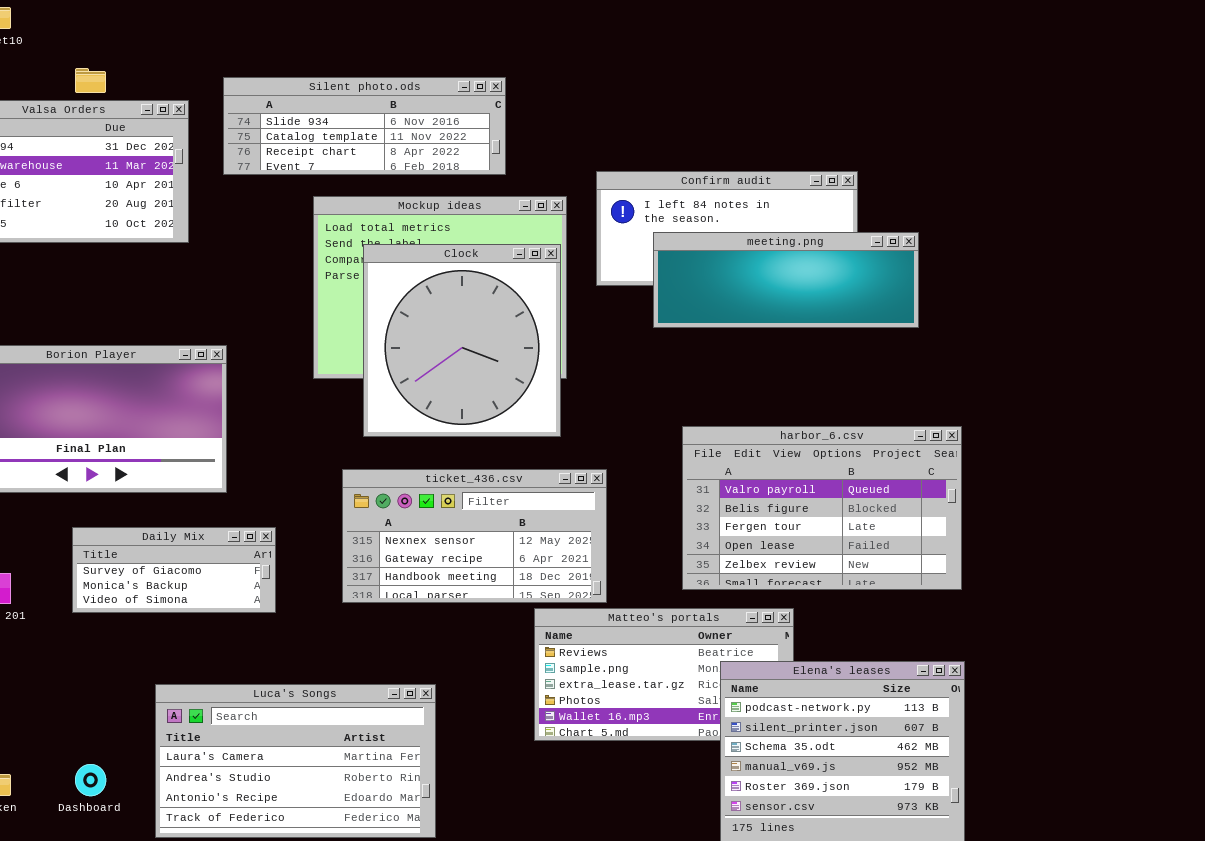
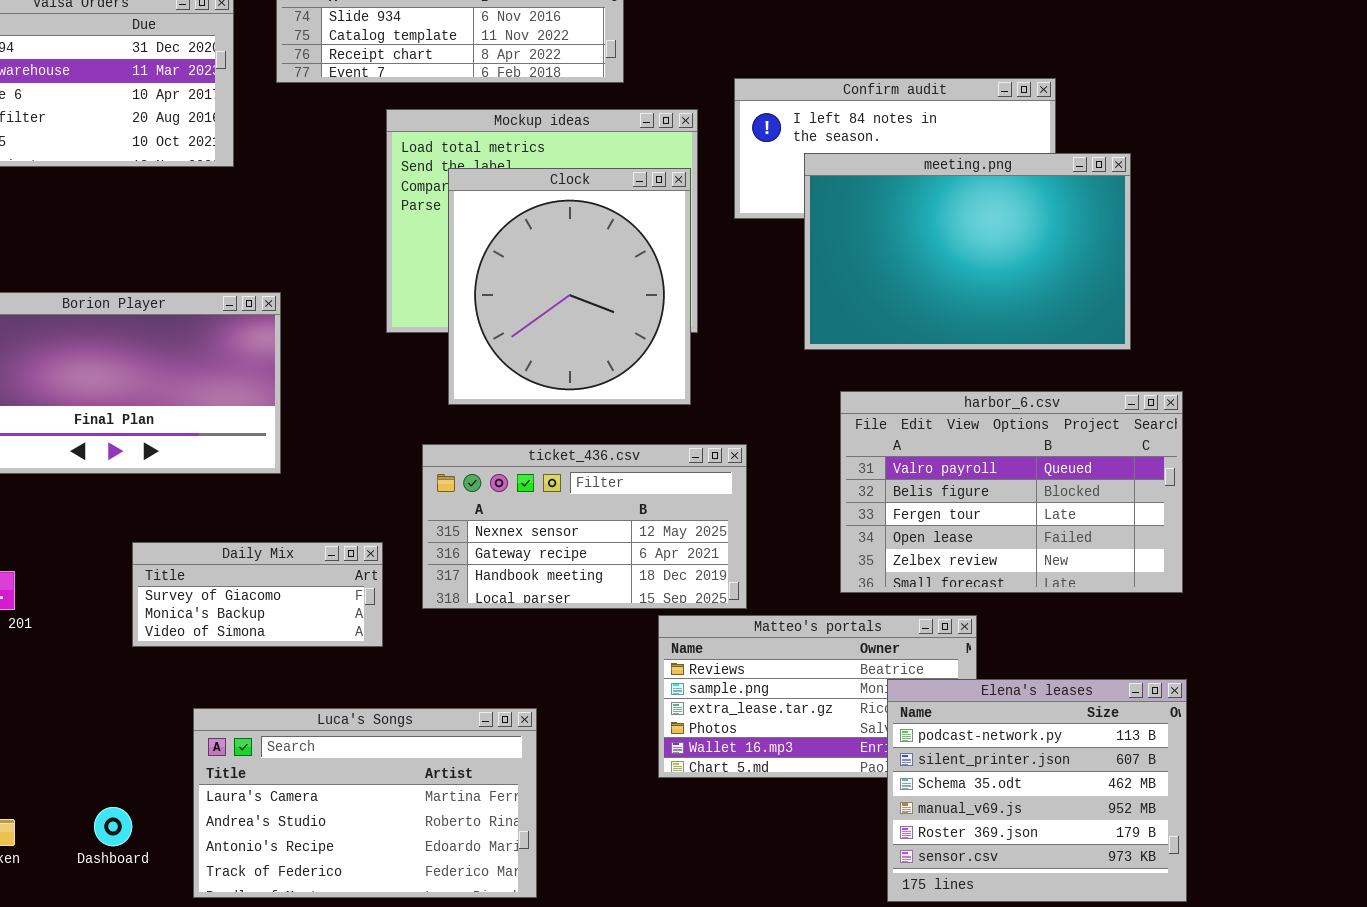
meeting.png: [653,232,919,328] -> [804,153,1131,350], resized
Daily Mix: [72,527,276,613] -> [132,542,383,647], moved

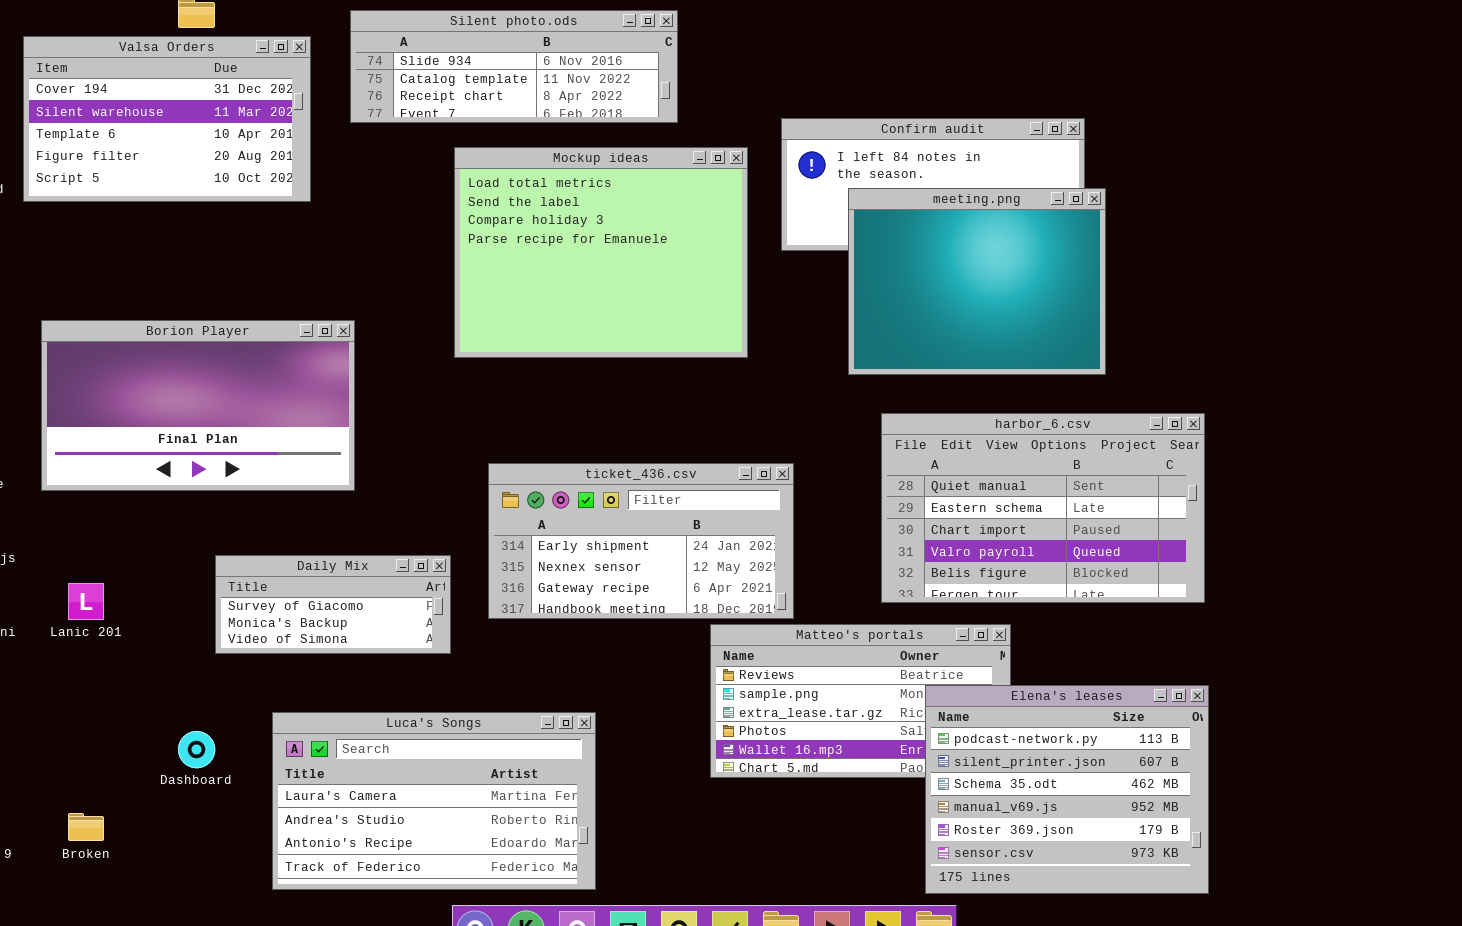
meeting.png: [804,153,1131,350] -> [848,188,1106,375], resized
Clock: [448,168,691,405] -> none, closed
harbor_6.csv: [840,391,1183,593] -> [881,413,1205,603], scrolled up 3 rows
ticket_436.csv: [422,444,747,609] -> [488,463,794,619], scrolled up 1 row
Dashboard: [94,807,132,846] -> [178,731,215,768], moved

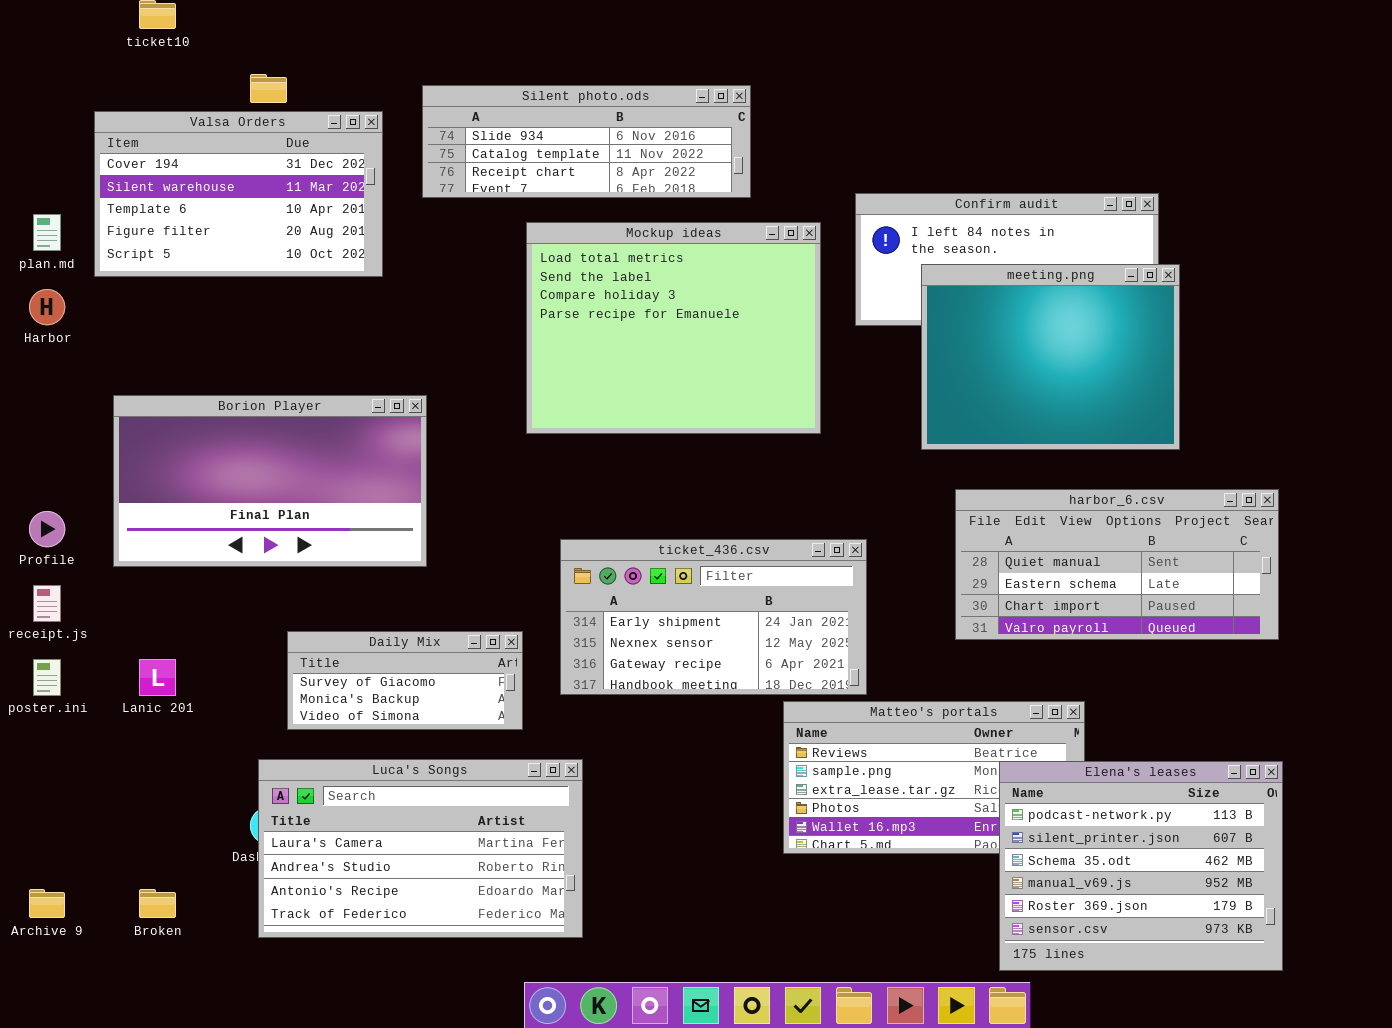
harbor_6.csv: [881,413,1205,603] -> [955,489,1279,640], resized
Luca's Songs: [272,712,596,890] -> [258,759,583,938], moved

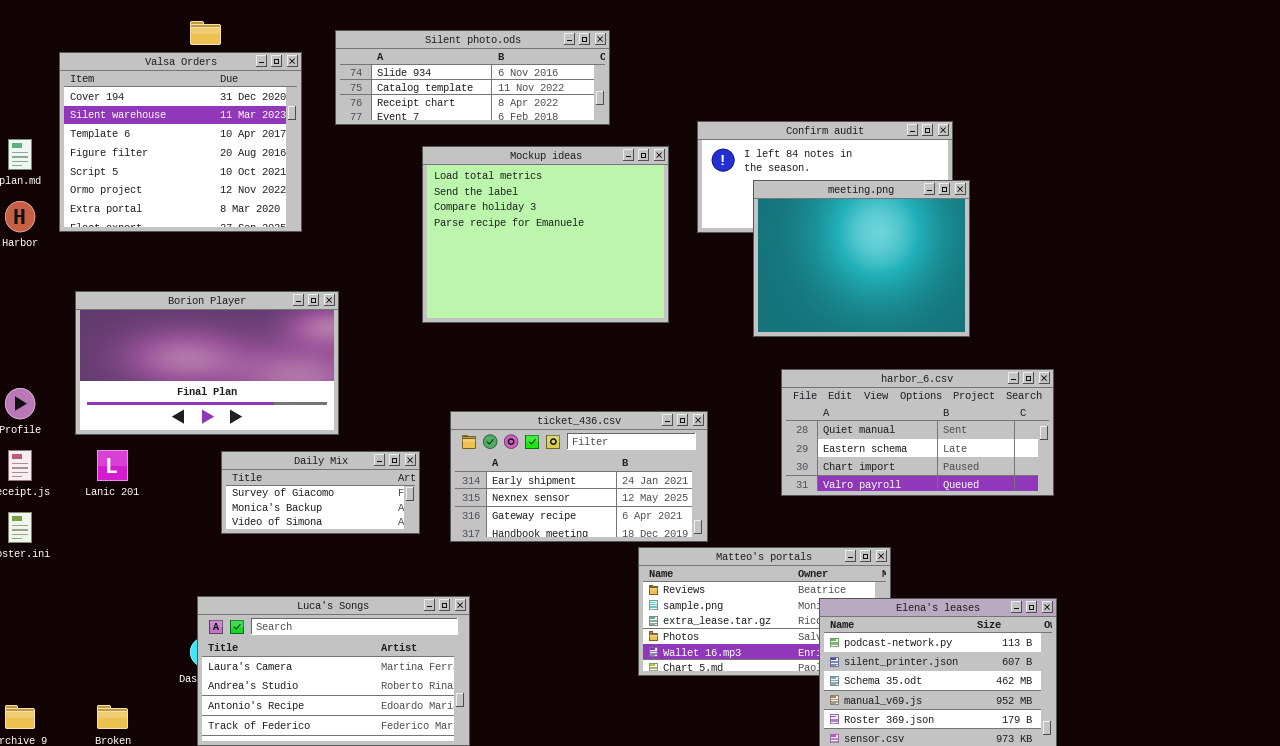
Valsa Orders: [94,111,383,277] -> [59,52,302,232], resized
Daily Mix: [287,631,523,730] -> [221,451,420,534], moved
Lanic 201: [139,659,176,696] -> [97,450,128,481], moved

